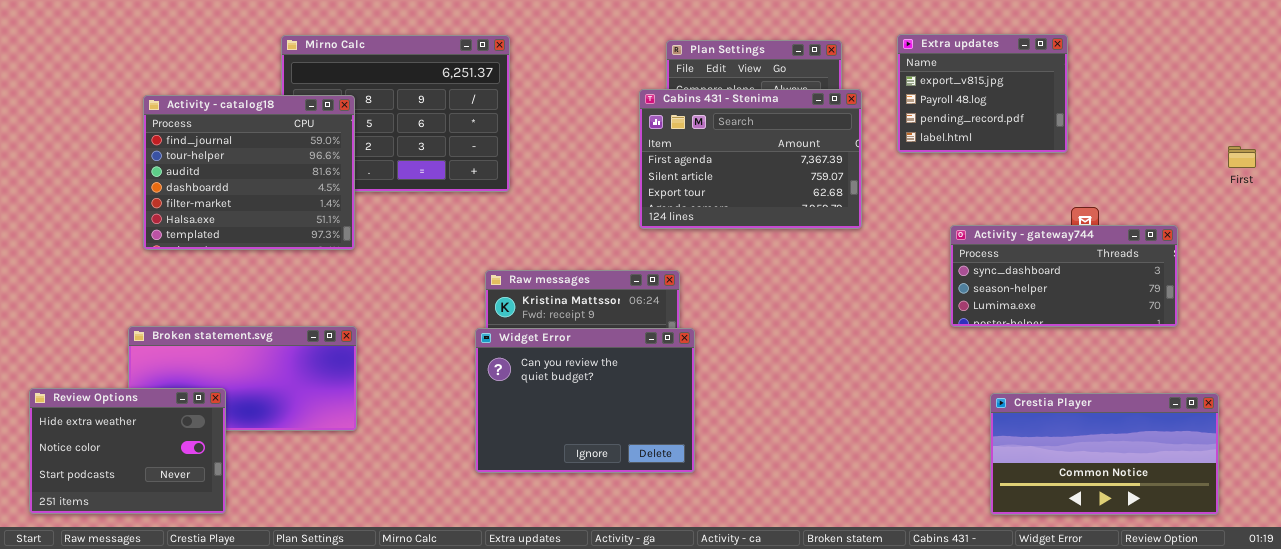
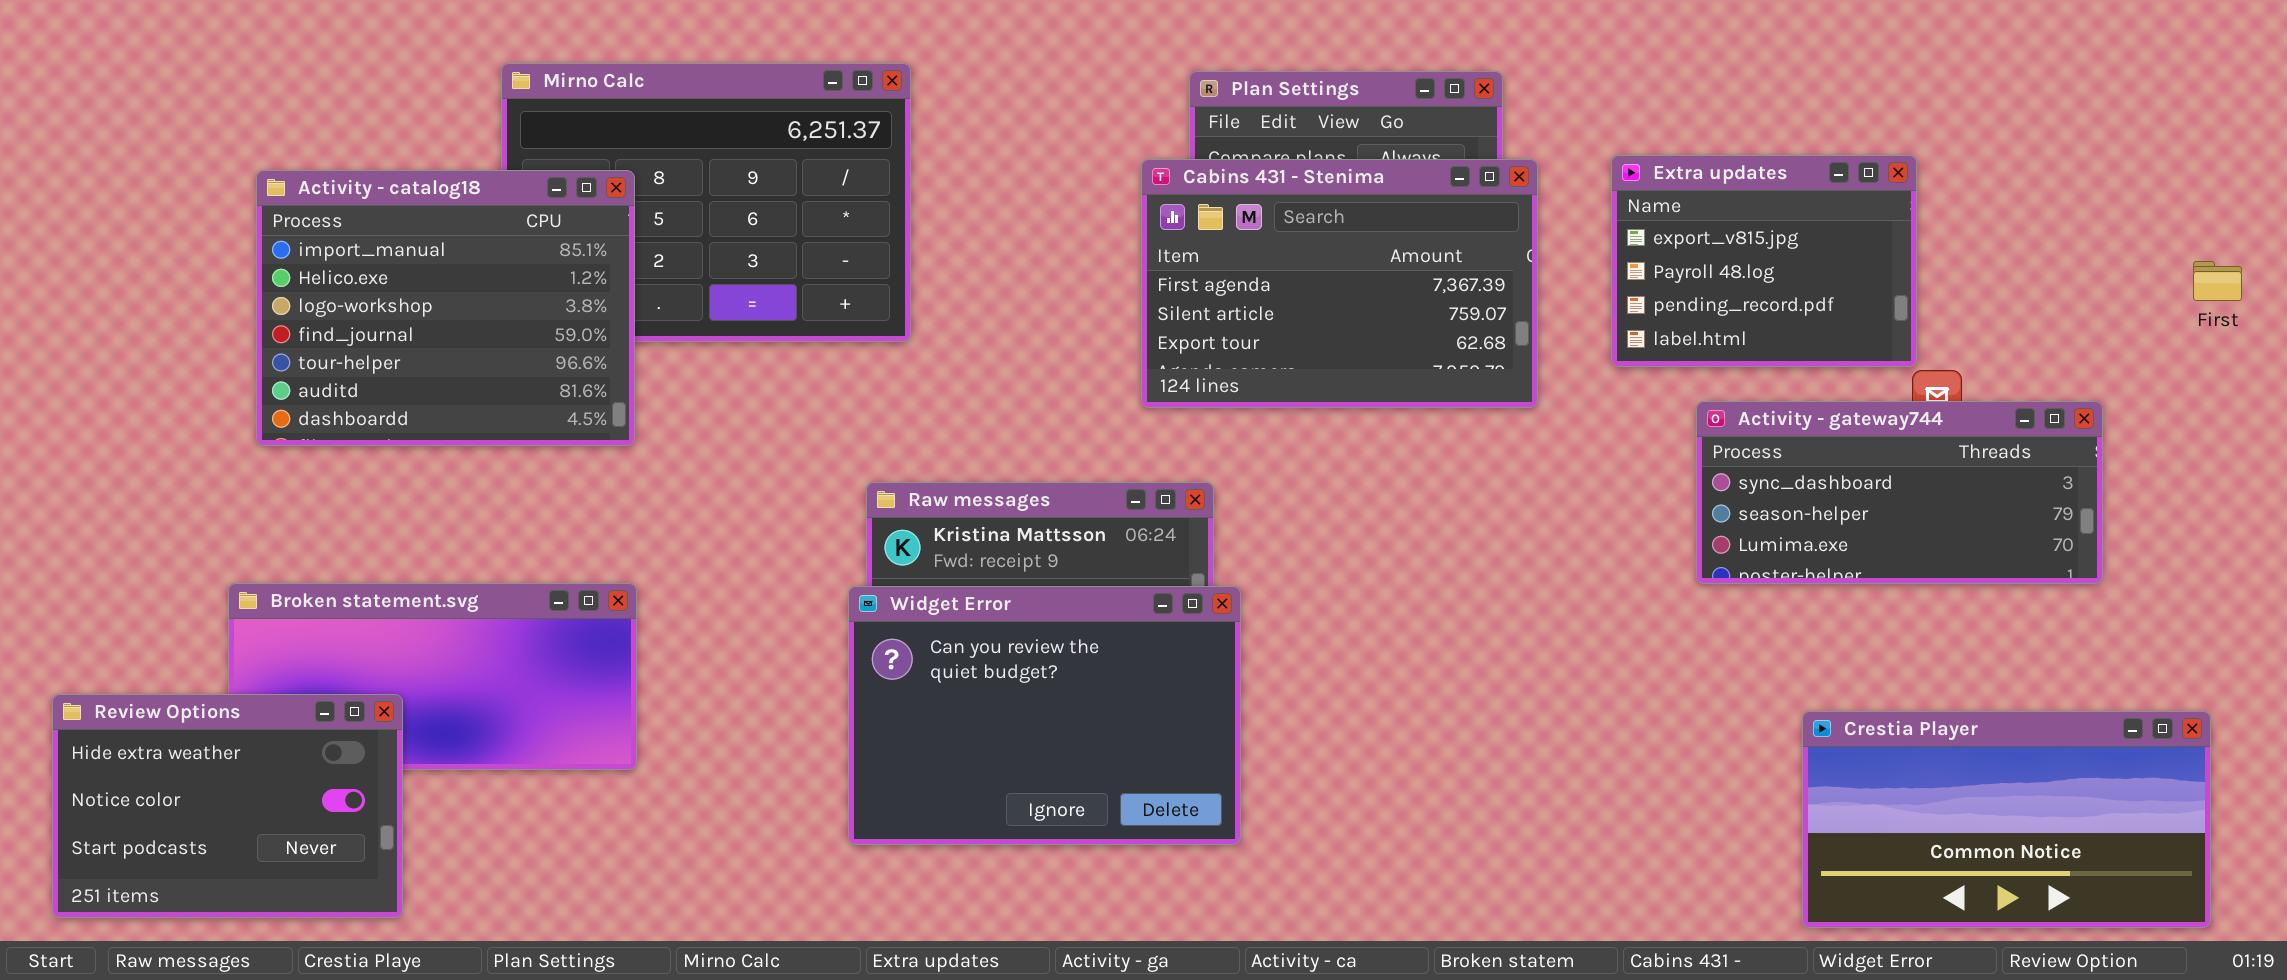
Extra updates: [897,34,1068,153] -> [1611,155,1917,367], moved
Activity - catalog18: [143,95,355,250] -> [256,170,635,446], scrolled up 3 rows
Crestia Player: [990,393,1219,515] -> [1802,711,2211,928], moved

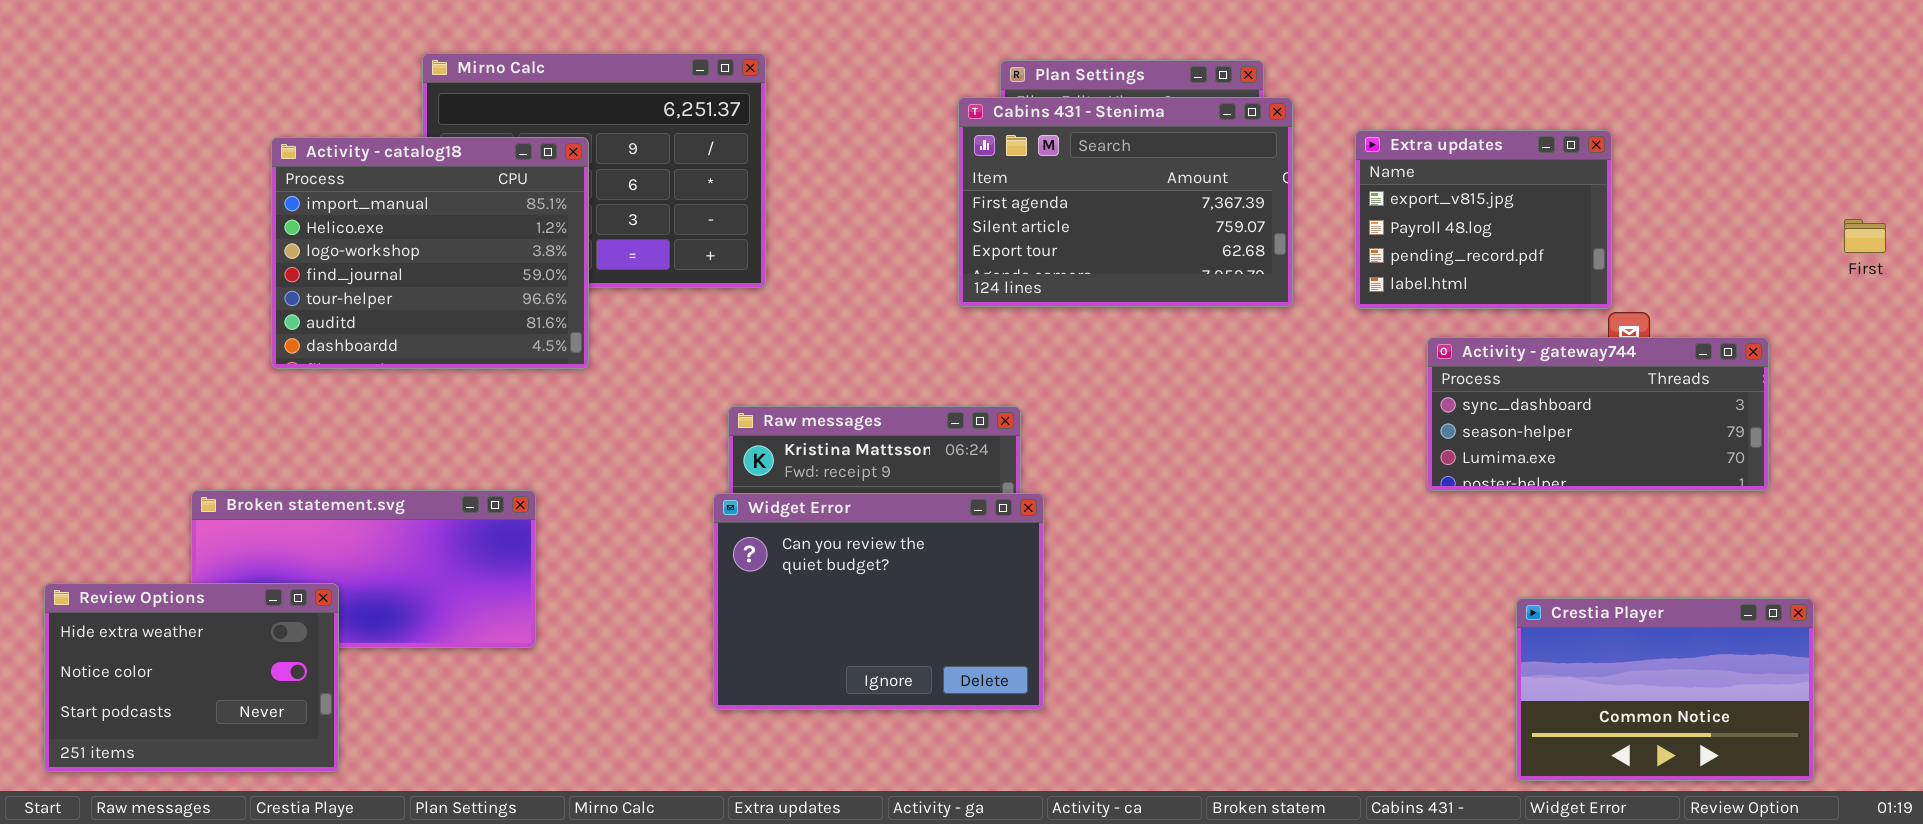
Cabins 431 - Stenima: [1141,159,1538,408] -> [958,97,1293,307], moved
Activity - catalog18: [256,170,635,446] -> [271,137,589,369], moved
Crestia Player: [1802,711,2211,928] -> [1516,598,1814,781], resized

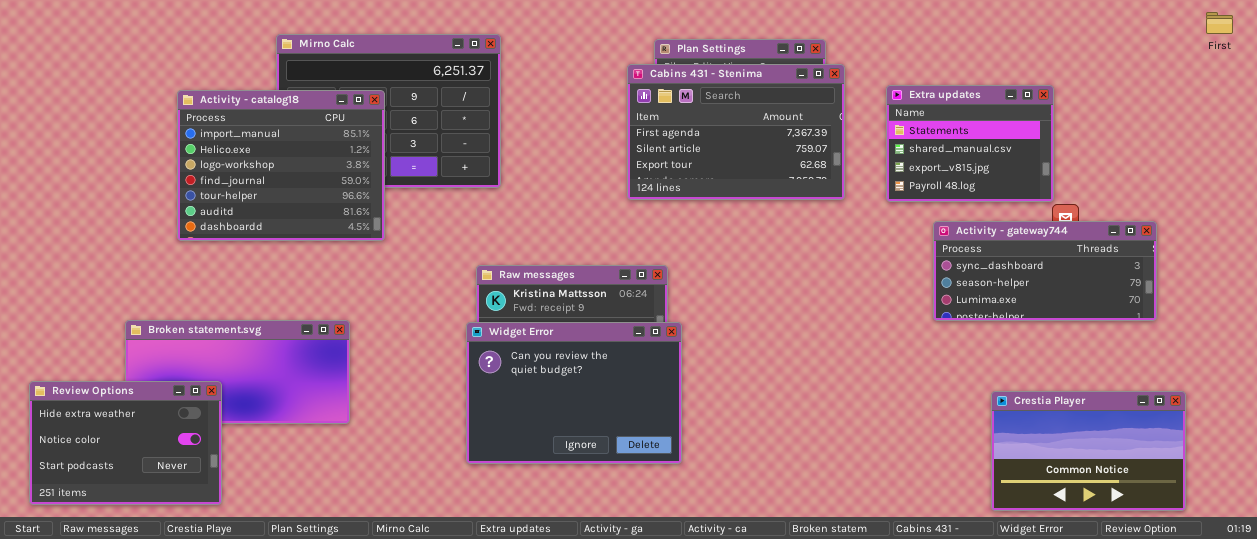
Extra updates: [1355,130,1612,309] -> [886,85,1054,202], scrolled up 2 rows
First: [1844,219,1886,253] -> [1206,12,1233,34], moved

